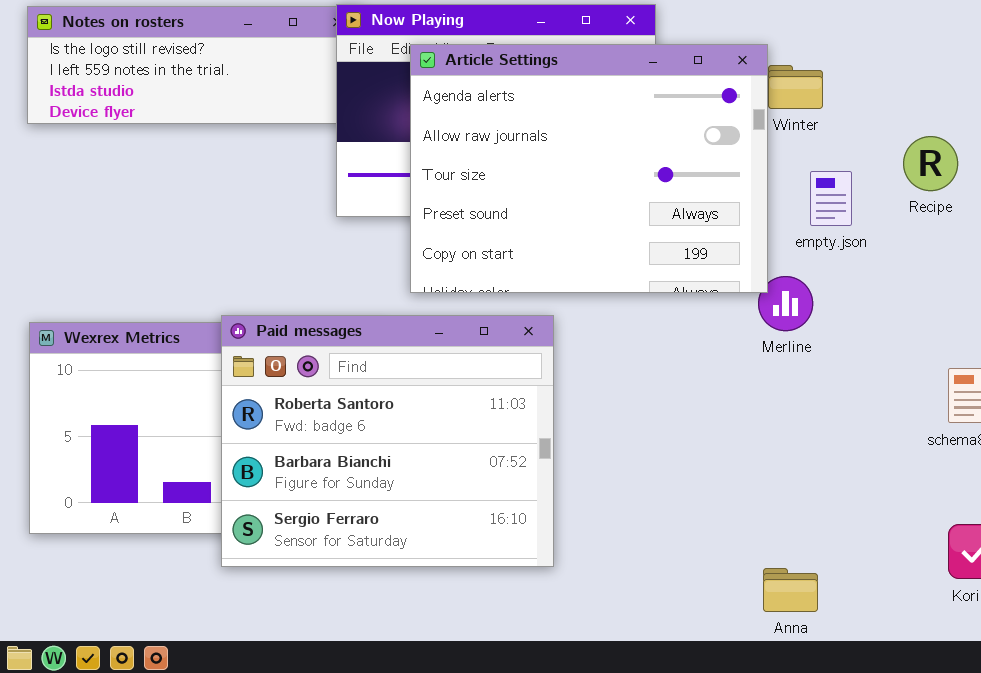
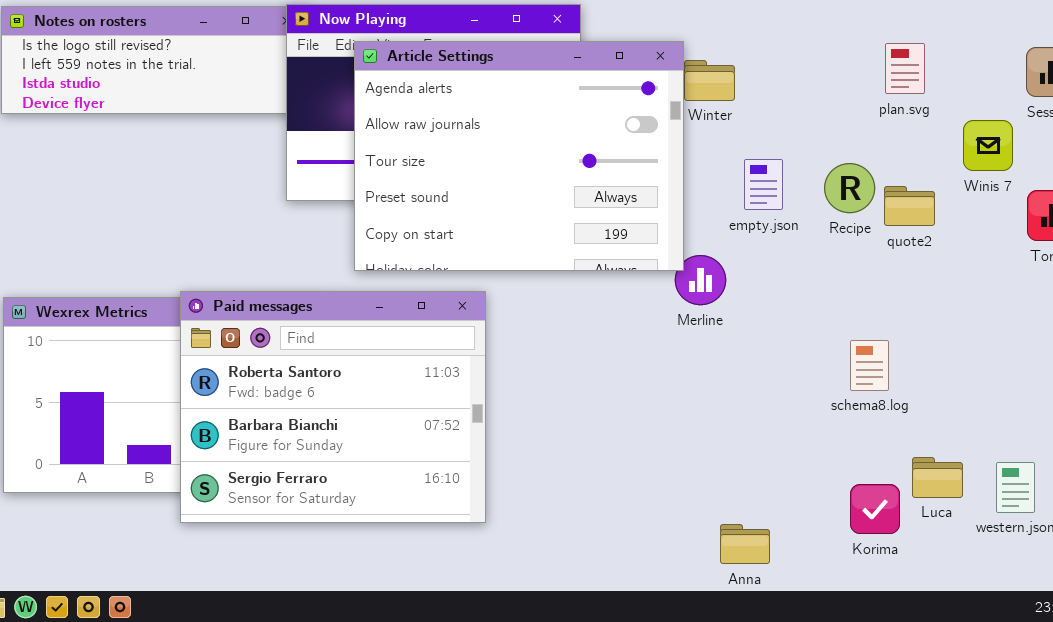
Recipe: [903,136,958,191] -> [824,163,875,213], moved
empty.json: [810,171,852,226] -> [744,159,783,210], moved
Anna: [763,568,818,612] -> [720,524,770,564], moved

